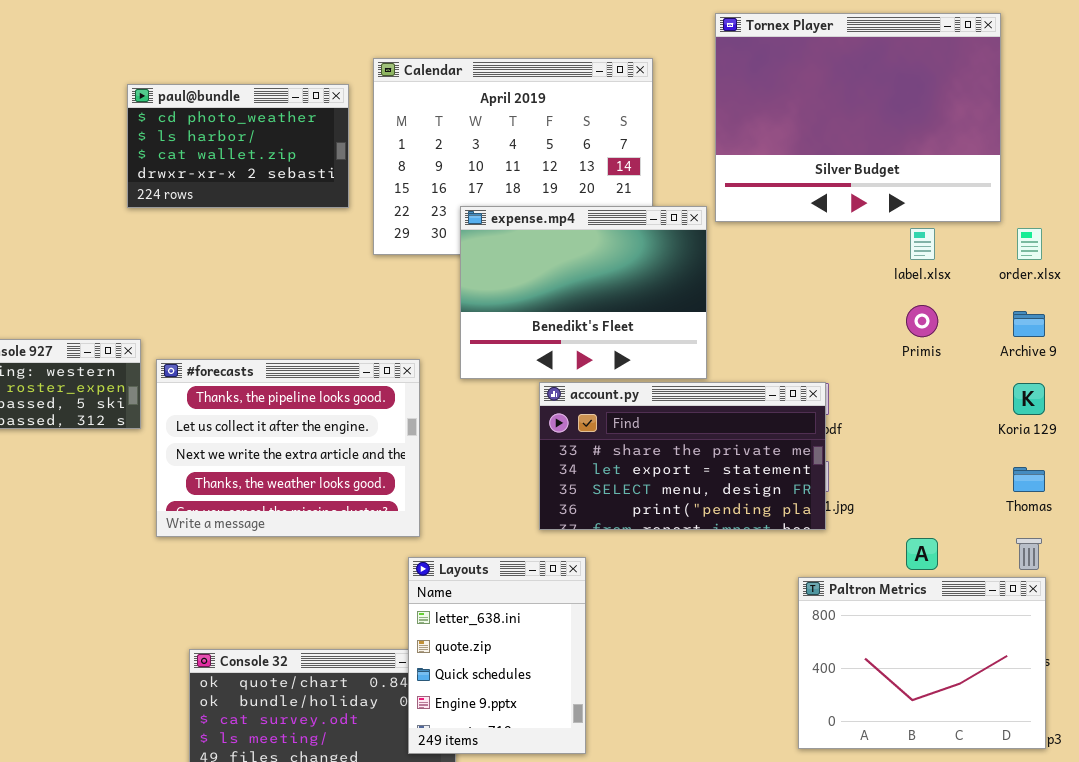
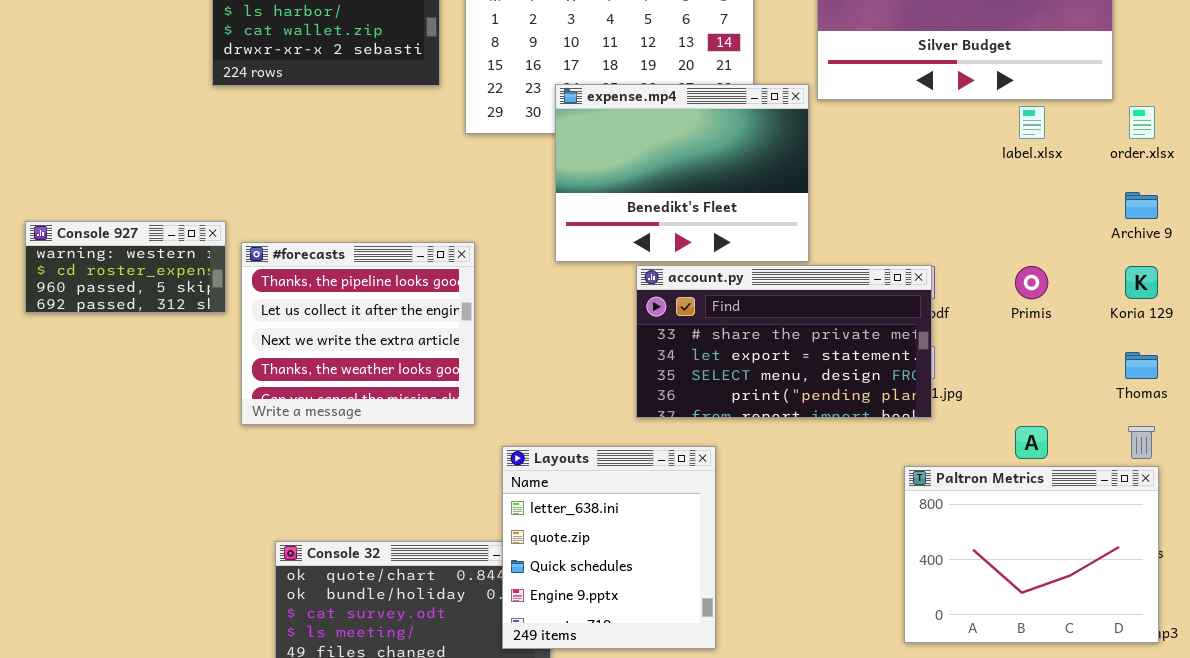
Primis: [906,305,938,337] -> [1015,266,1048,299], moved
#forecasts: [156,359,420,537] -> [241,242,475,425], resized
Layouts: [408,557,586,754] -> [502,446,716,649], resized

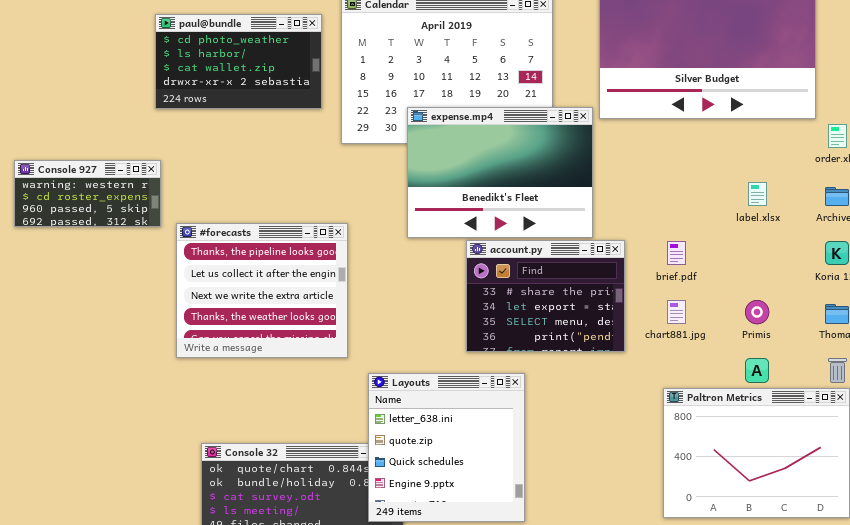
label.xlsx: [1019,106,1045,139] -> [748,182,767,206], moved
Console 927: [25,221,226,313] -> [14,160,161,227], moved
account.py: [636,265,932,418] -> [466,240,625,352], resized
Primis: [1015,266,1048,299] -> [745,300,769,324], moved

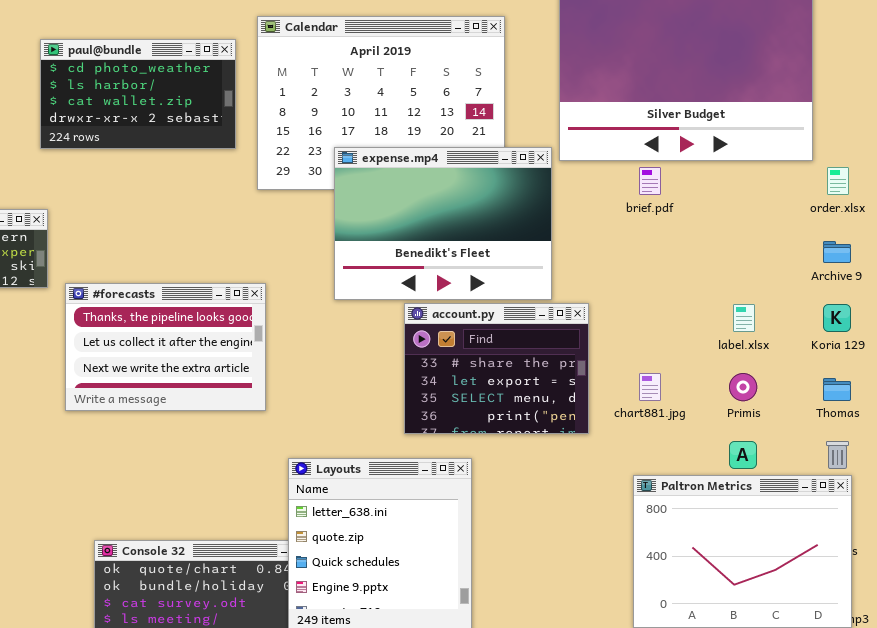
label.xlsx: [748,182,767,206] -> [733,304,755,332], moved
#forecasts: [176,223,348,358] -> [65,283,266,411], resized
brief.pdf: [667,241,686,265] -> [639,167,661,195], moved

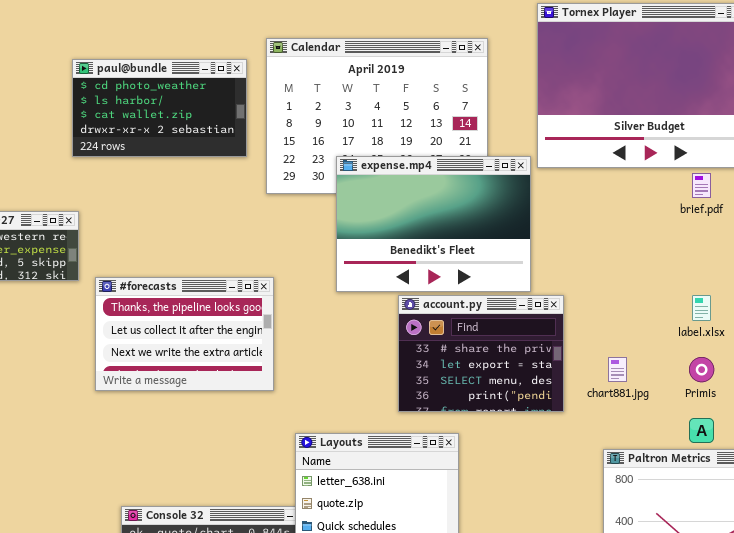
brief.pdf: [639,167,661,195] -> [692,173,711,198], moved

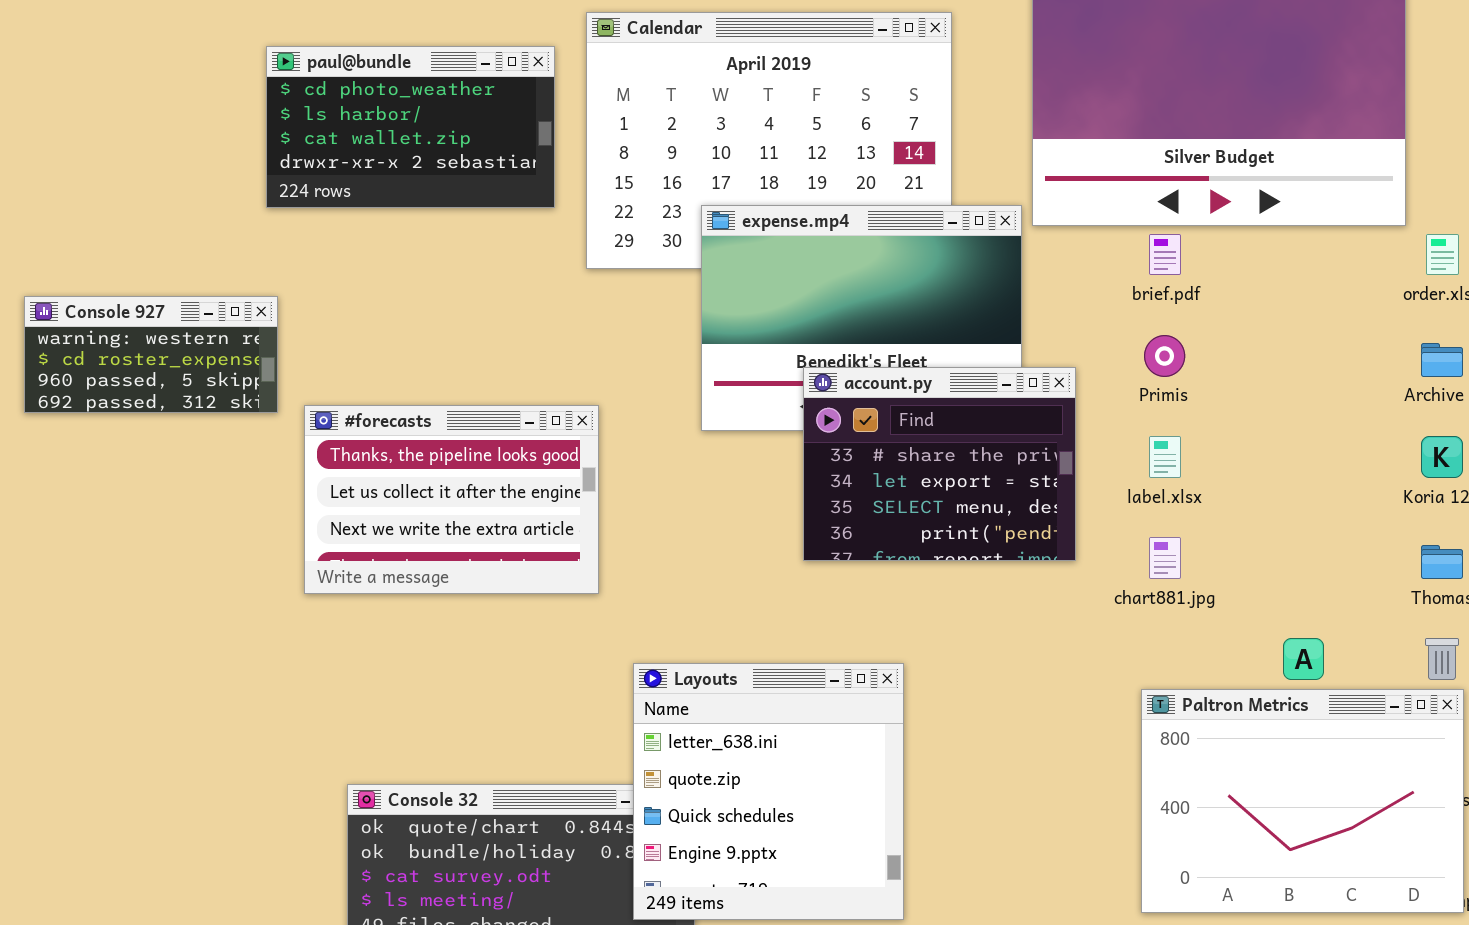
brief.pdf: [692,173,711,198] -> [1149,234,1181,275], moved
account.py: [398,295,564,412] -> [803,367,1076,561], moved
label.xlsx: [692,295,711,321] -> [1149,436,1181,478], moved
Primis: [689,357,714,382] -> [1144,335,1185,377], moved

